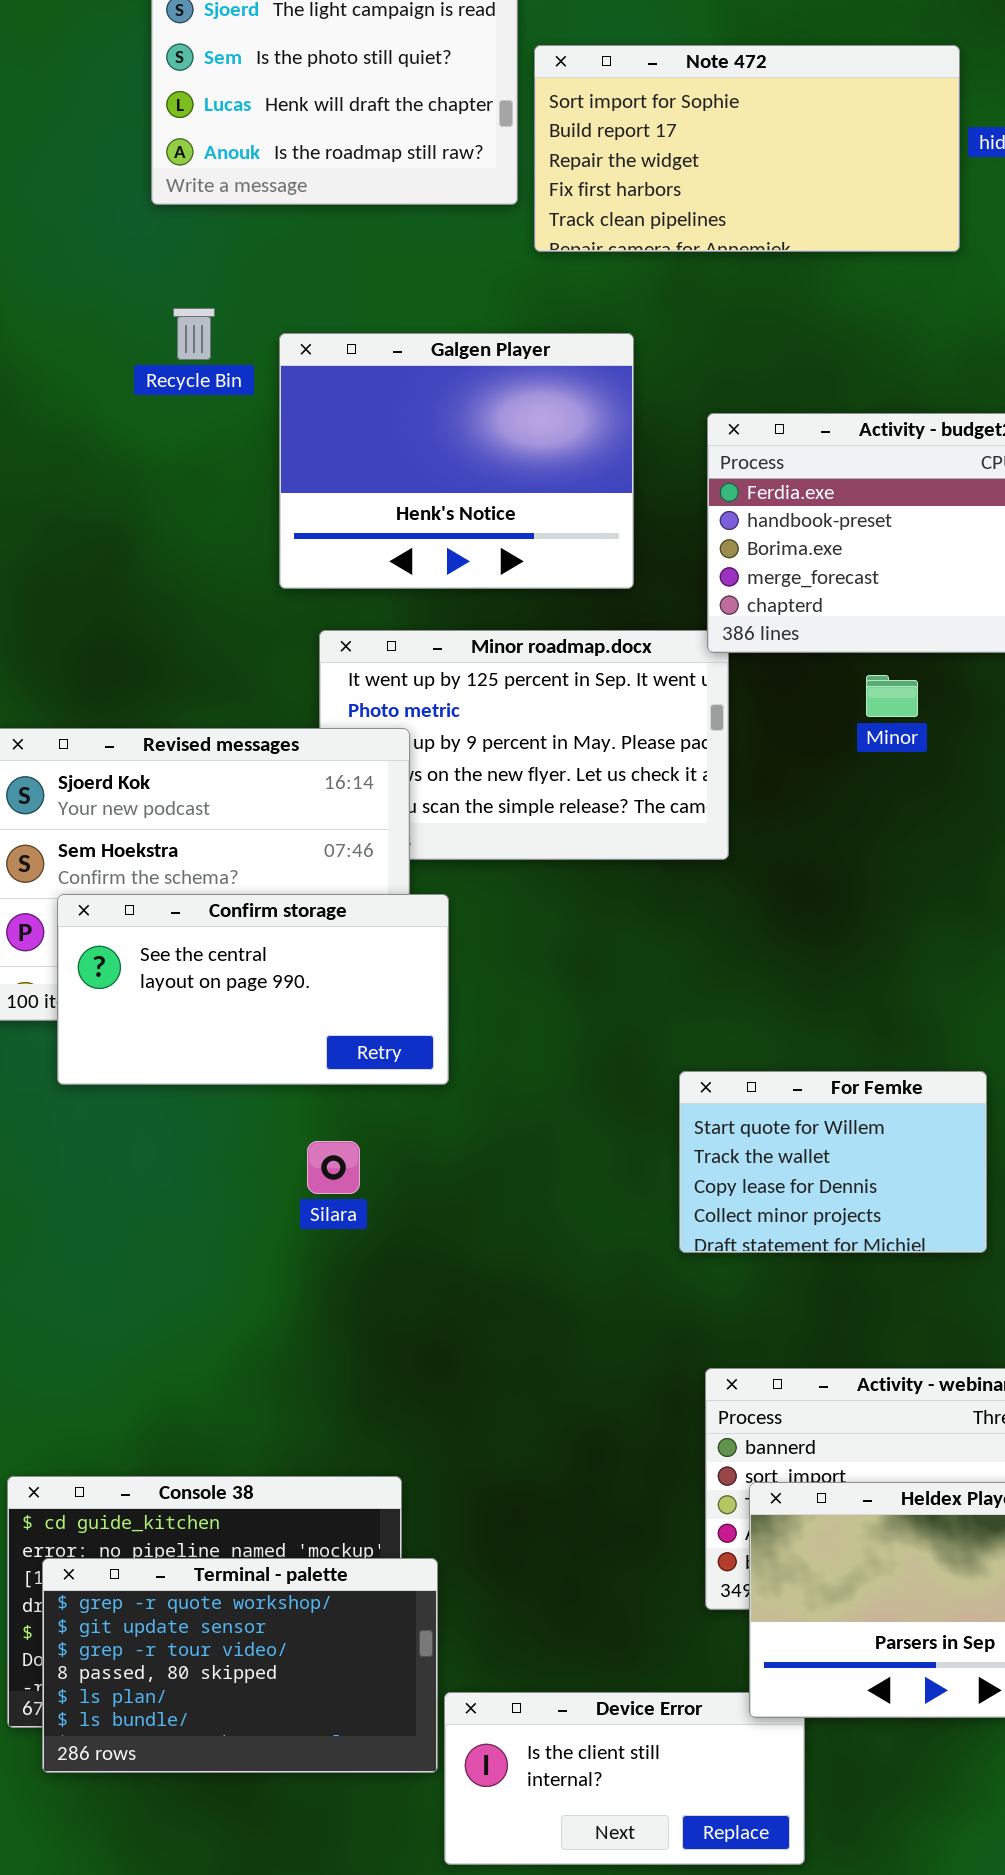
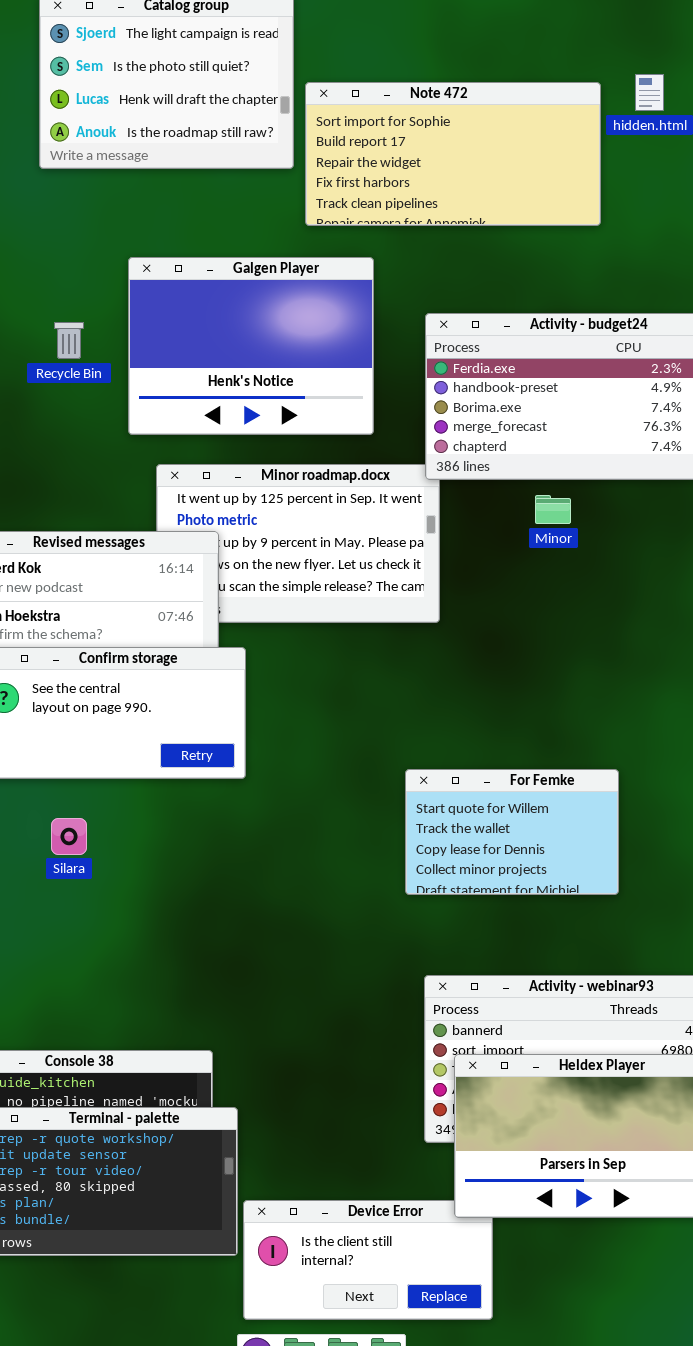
Note 472: [534,45,960,252] -> [305,82,601,226], moved
Recycle Bin: [173,308,215,360] -> [54,322,84,359], moved
Silara: [307,1141,360,1194] -> [51,818,87,855], moved

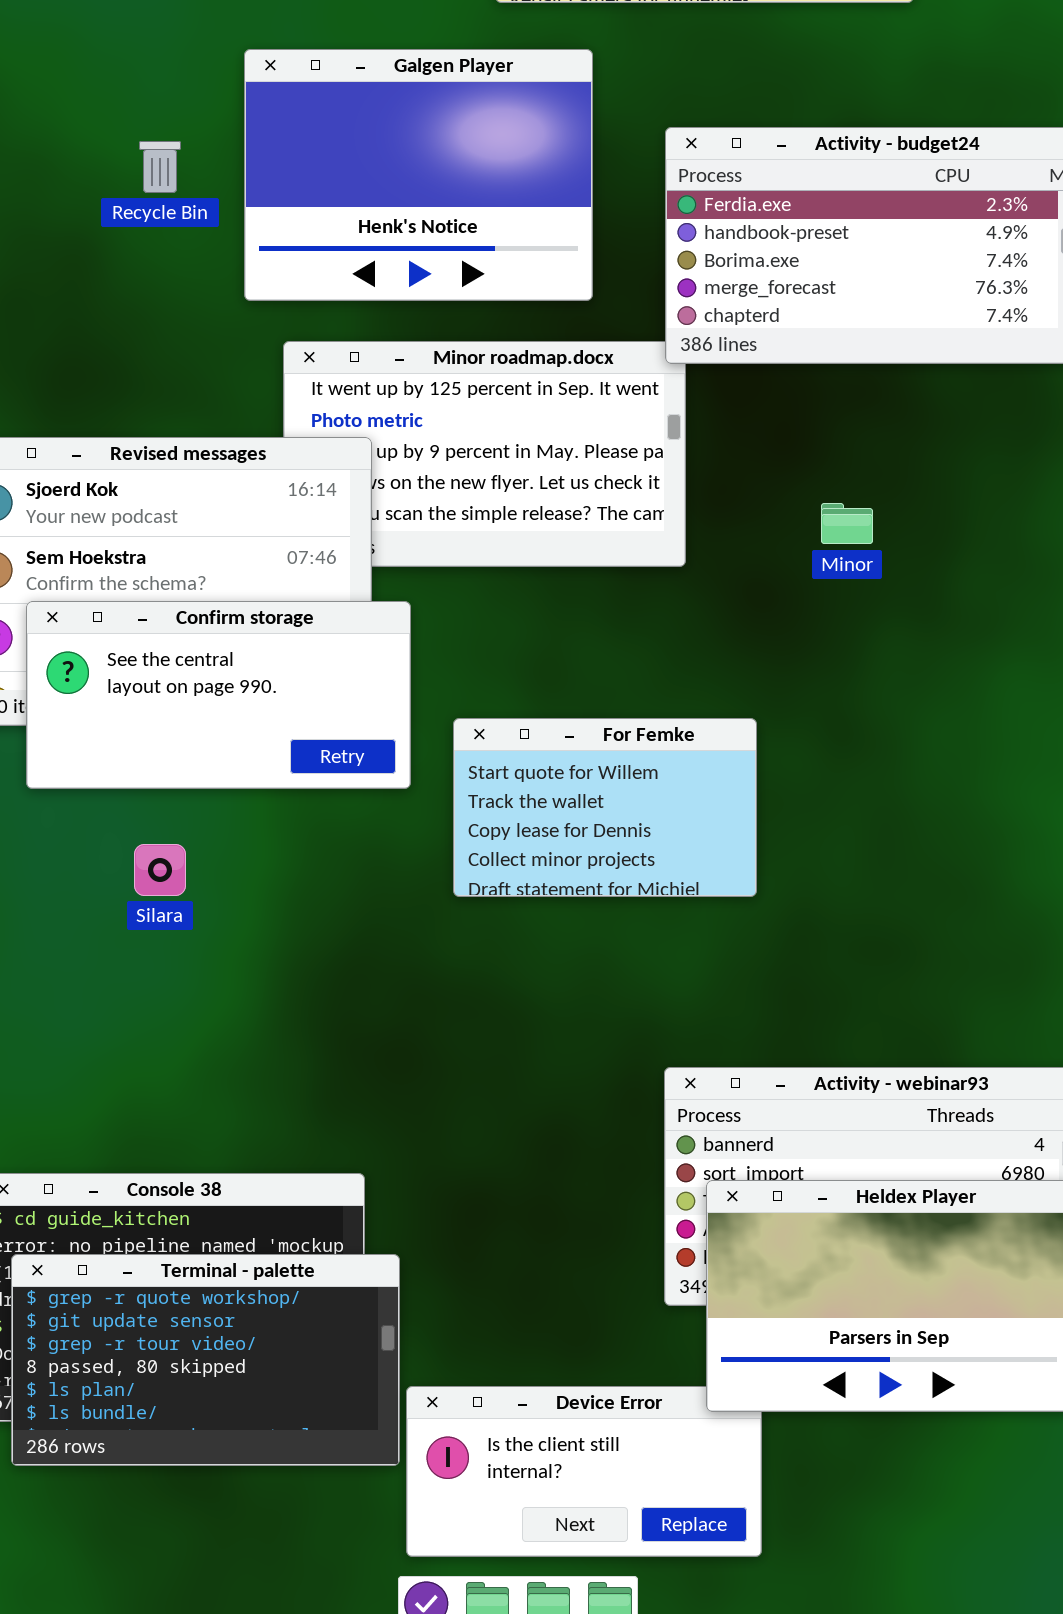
Minor: [535,495,571,524] -> [821,503,873,544], moved
For Femke: [405,769,619,895] -> [453,718,757,897], moved

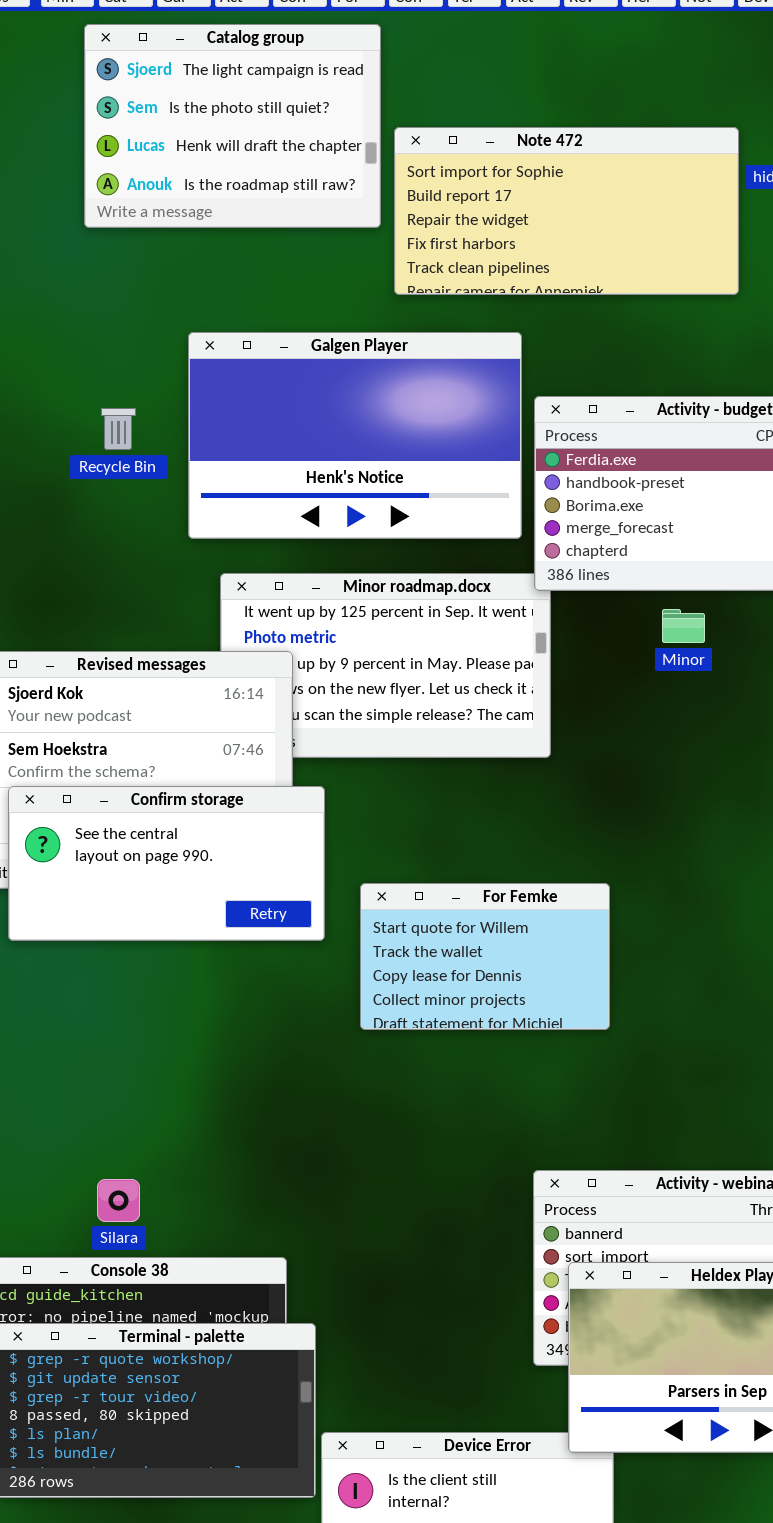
Galgen Player: [244,49,593,301] -> [188,332,522,539], resized
Minor: [821,503,873,544] -> [662,609,705,643], moved
Silara: [134,844,186,896] -> [97,1179,140,1222], moved

